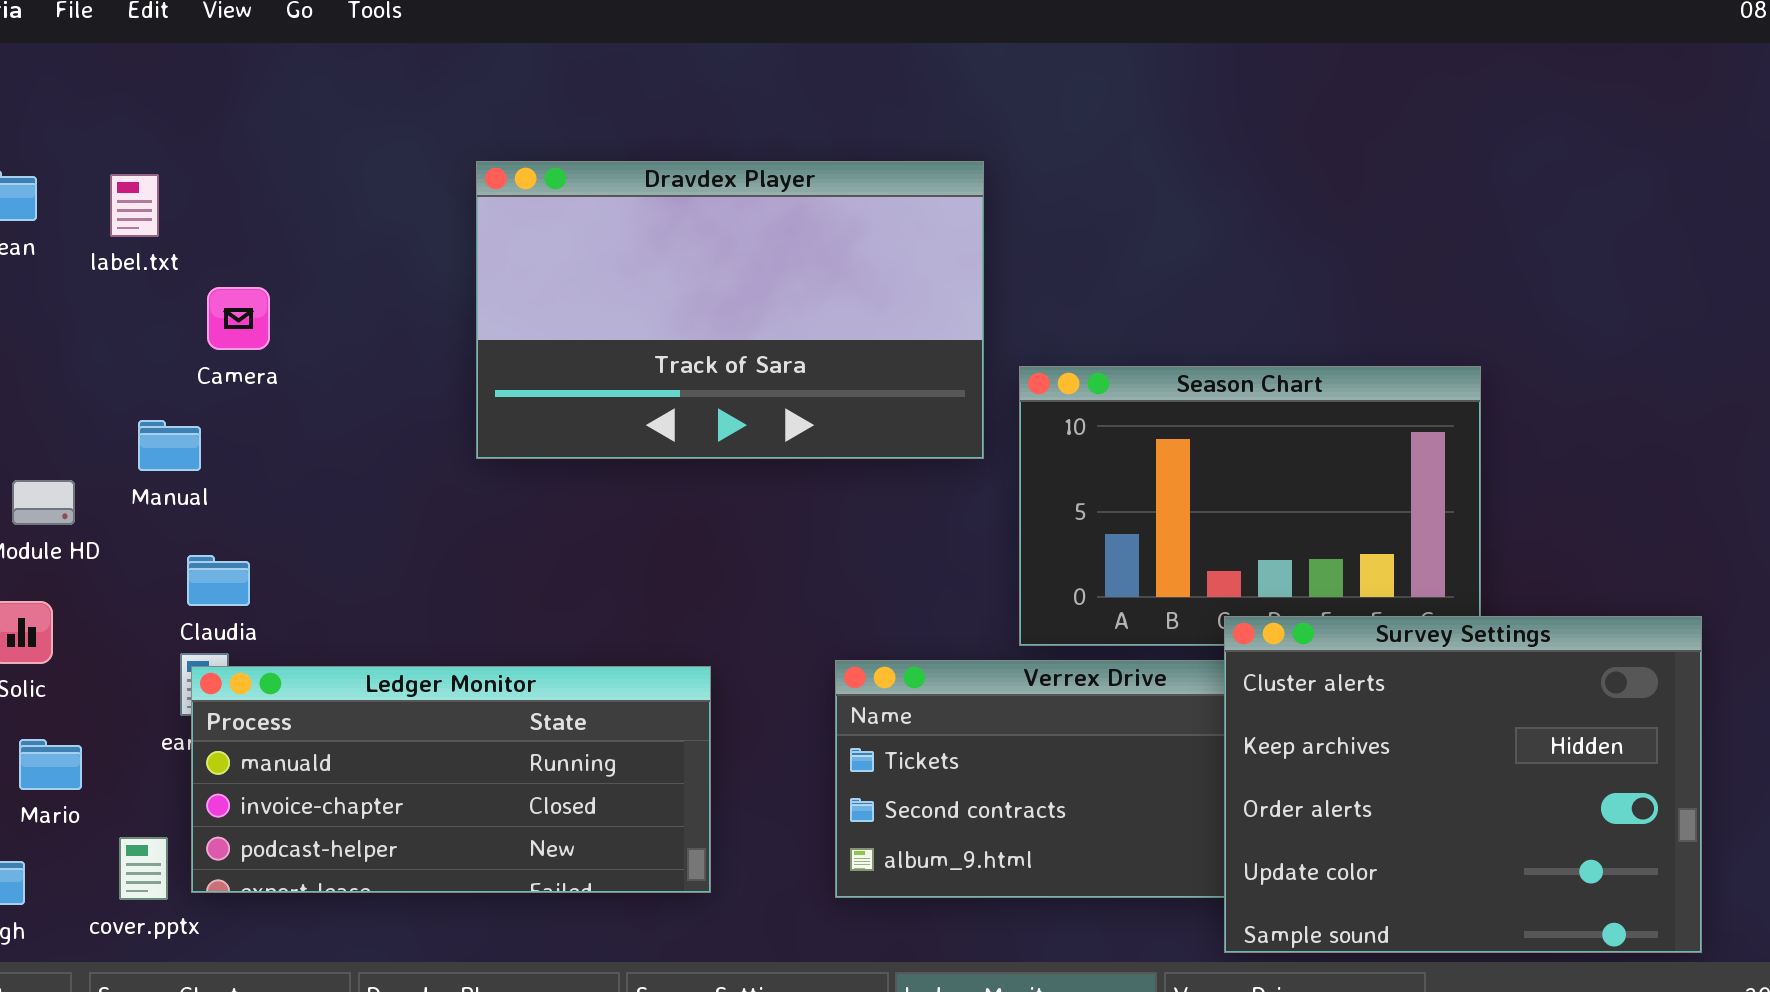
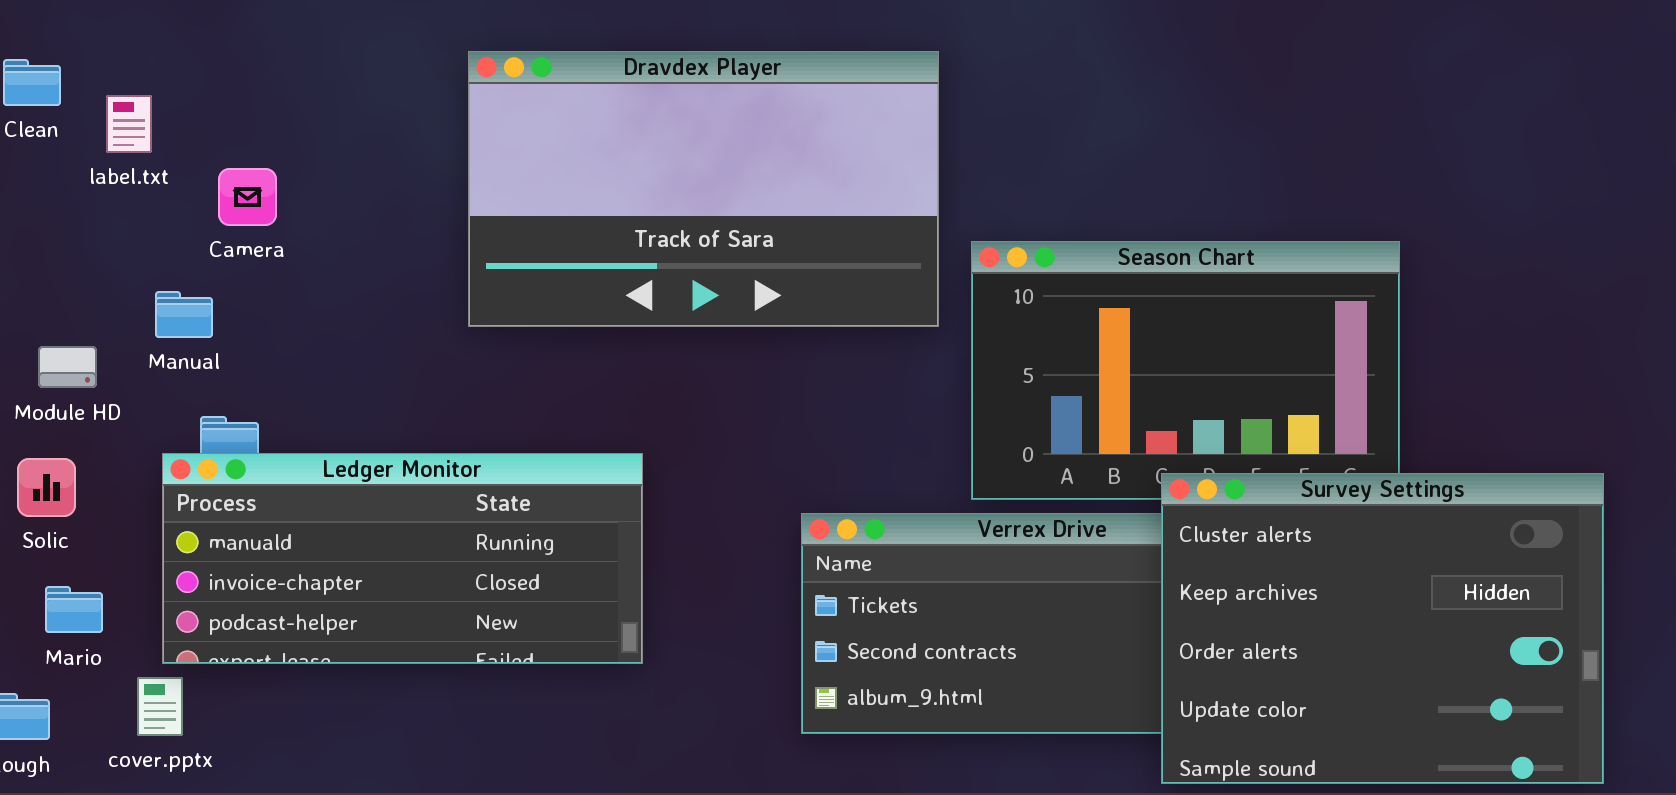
label.txt: [110,174,159,237] -> [106,95,152,153], moved
Ledger Monitor: [191,666,711,893] -> [162,453,643,664], moved

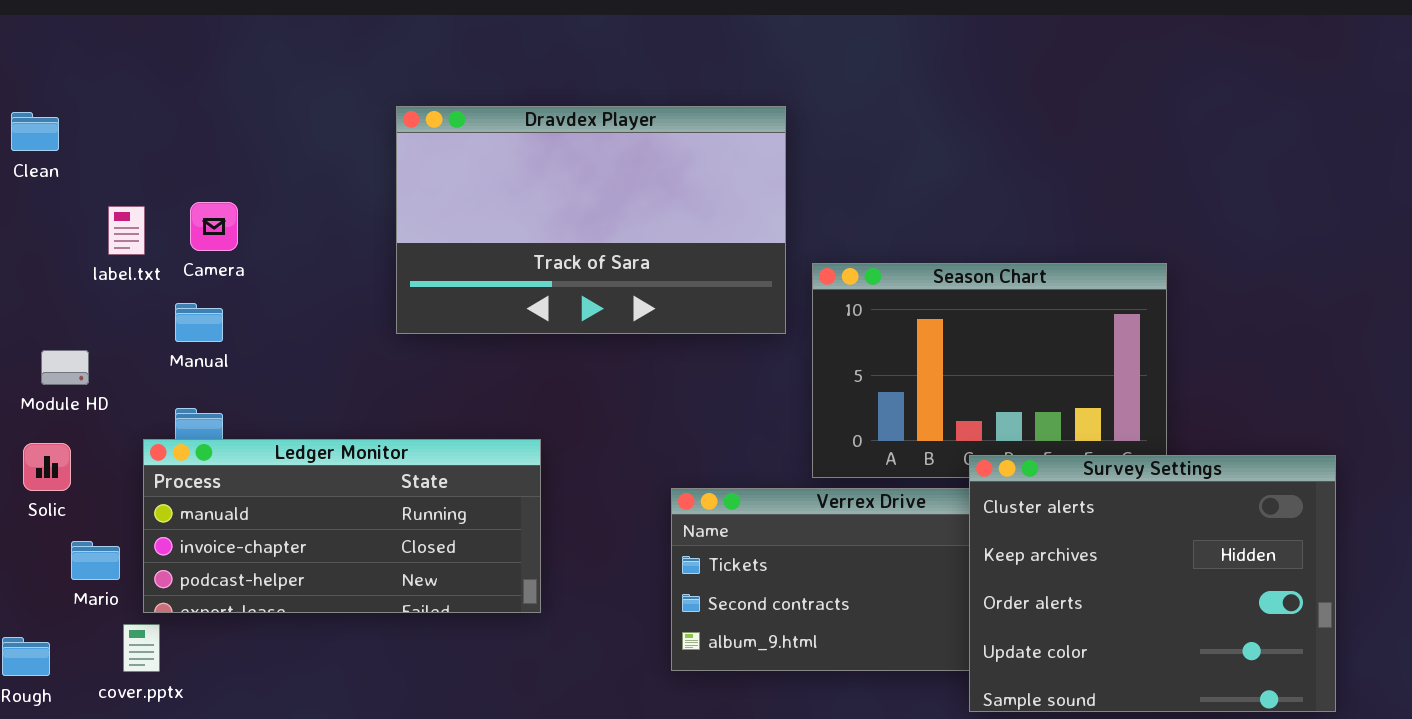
label.txt: [106,95,152,153] -> [108,206,145,255], moved
Manual: [155,291,213,338] -> [175,303,223,342], moved
Mario: [45,586,103,633] -> [71,541,120,580], moved

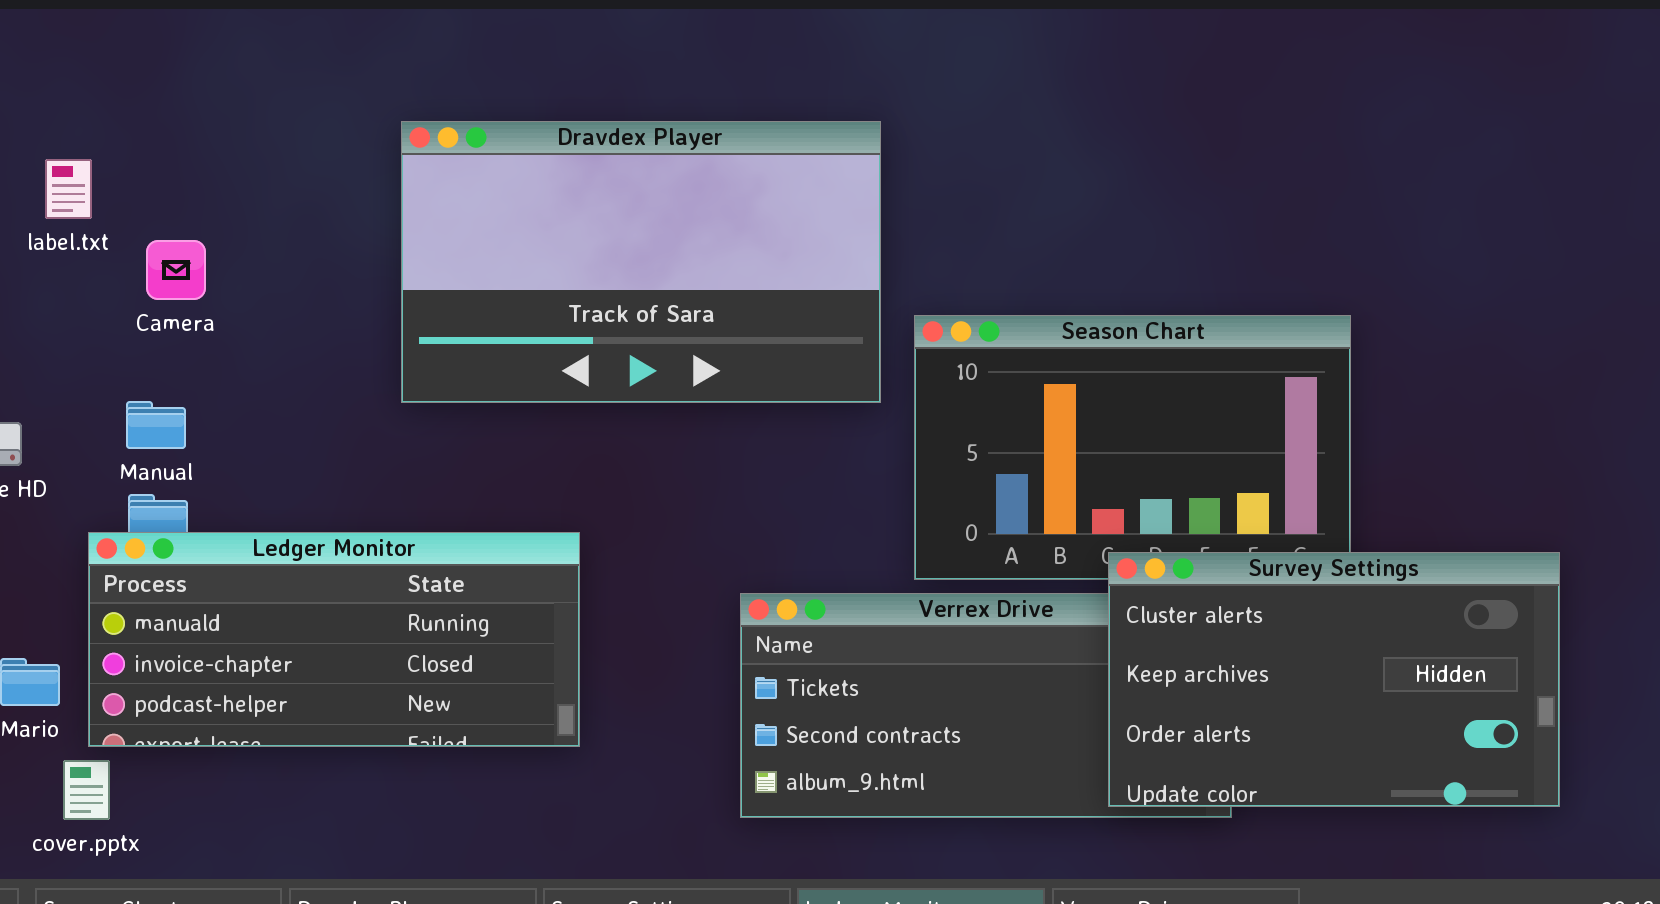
label.txt: [108,206,145,255] -> [45,159,92,219], moved
Manual: [175,303,223,342] -> [126,401,186,449], moved
Survey Settings: [969,455,1336,712] -> [1108,552,1560,807], resized

